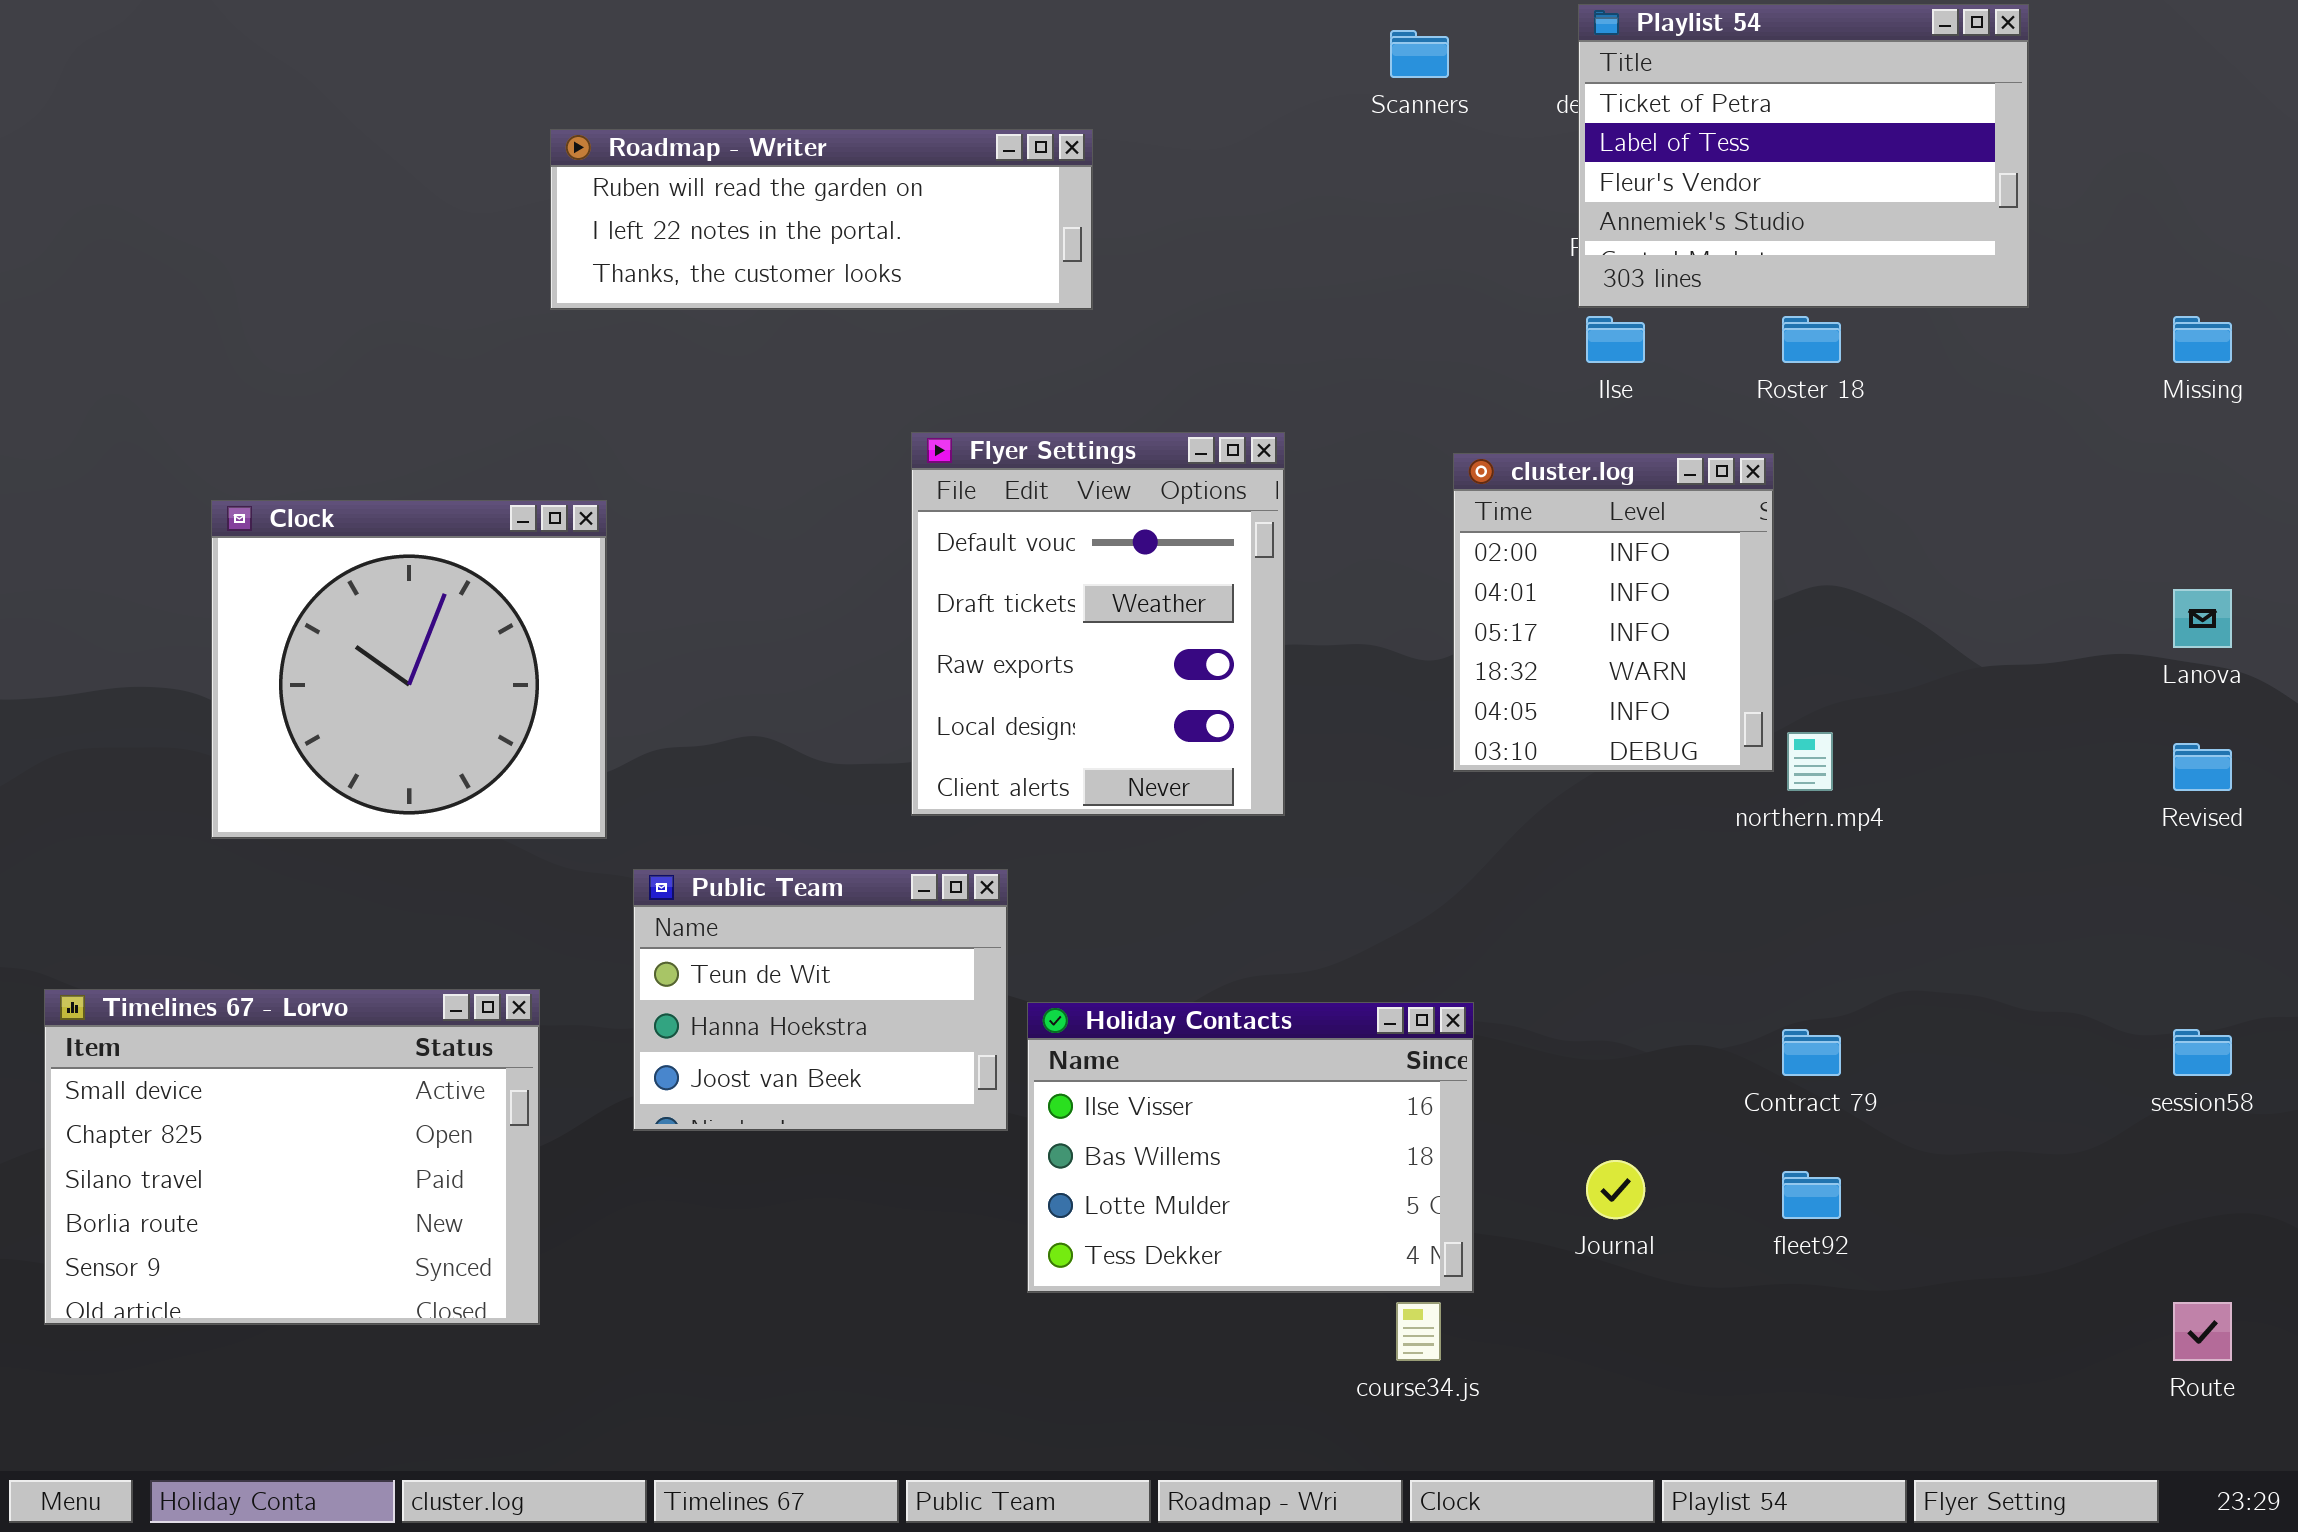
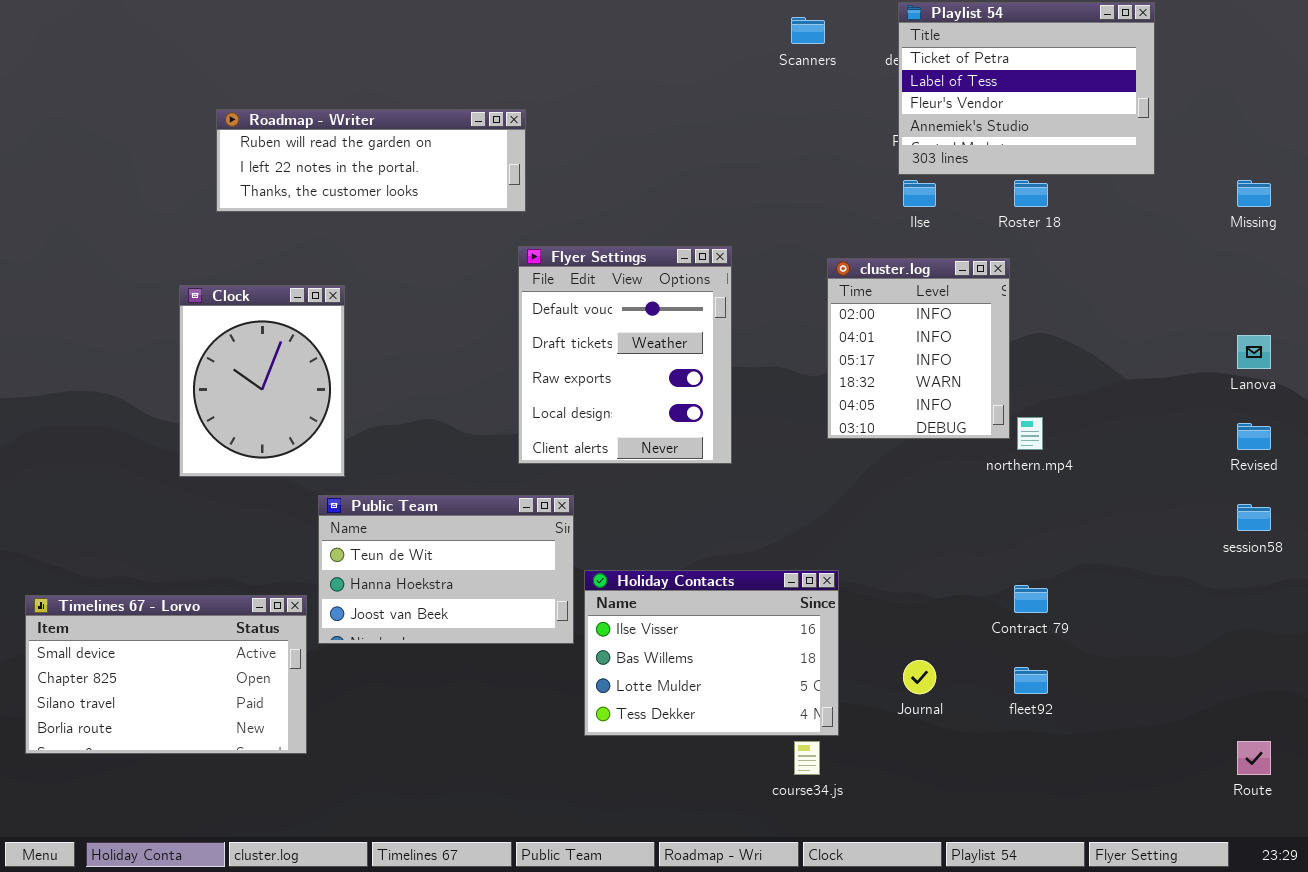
Roadmap - Writer: [550,129,1093,310] -> [216,109,526,212], moved
Clock: [211,500,607,839] -> [179,285,345,477], resized
Public Team: [633,869,1008,1131] -> [318,495,574,644], resized
Timelines 67 - Lorvo: [44,989,540,1325] -> [25,595,307,754], resized
session58: [2173,1029,2232,1076] -> [1237,504,1271,531], moved

